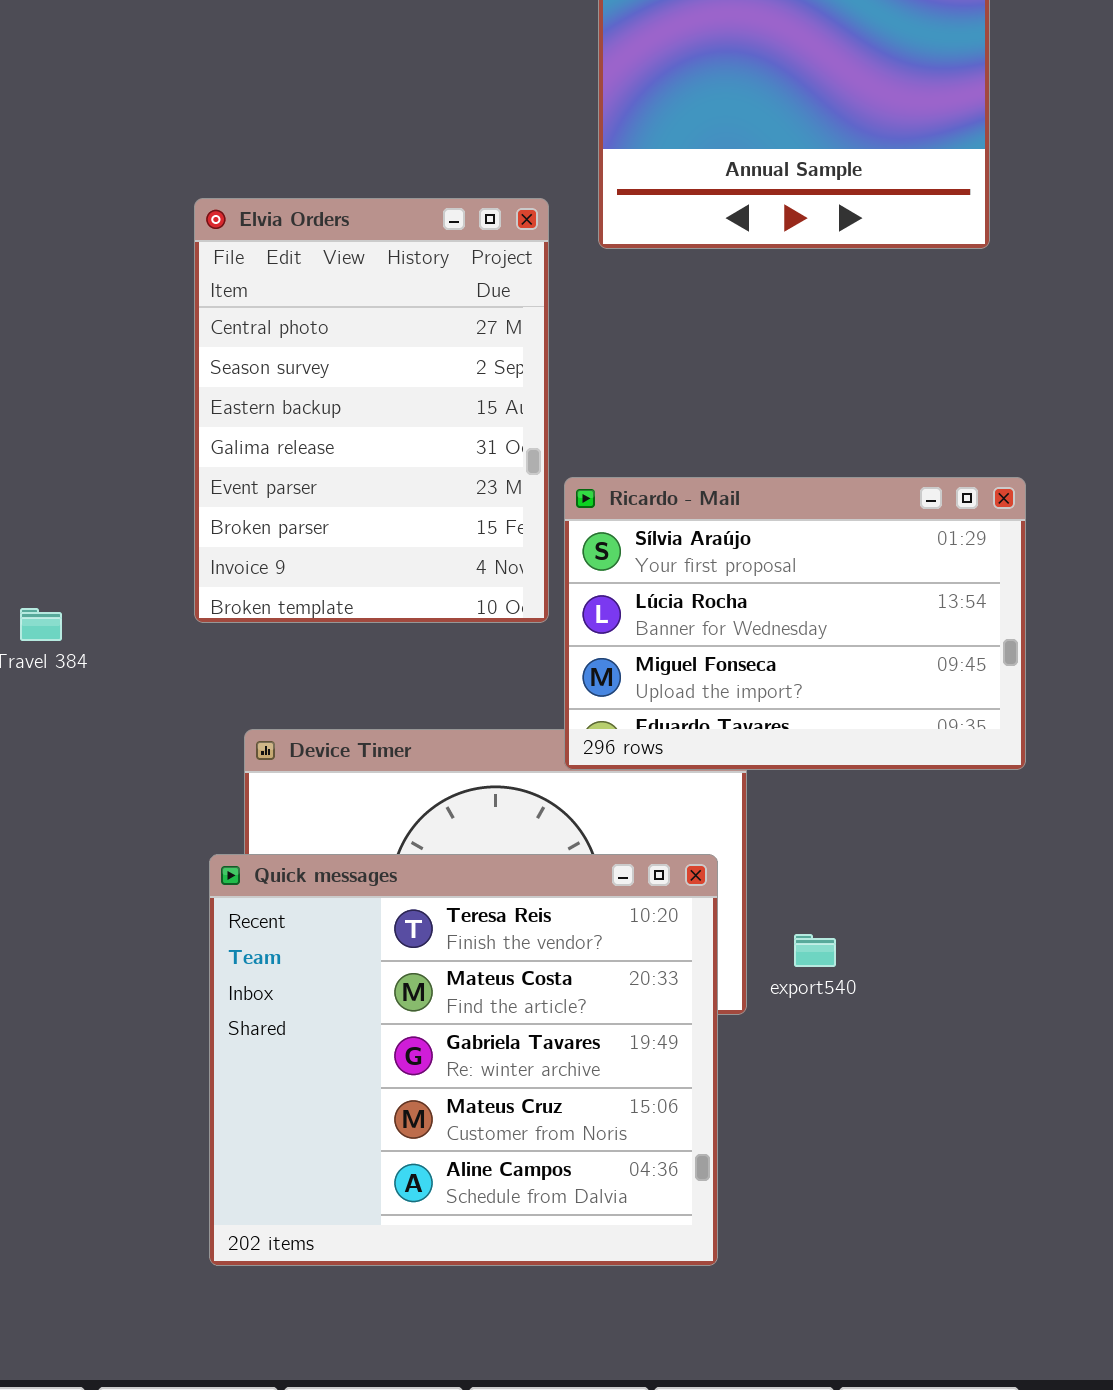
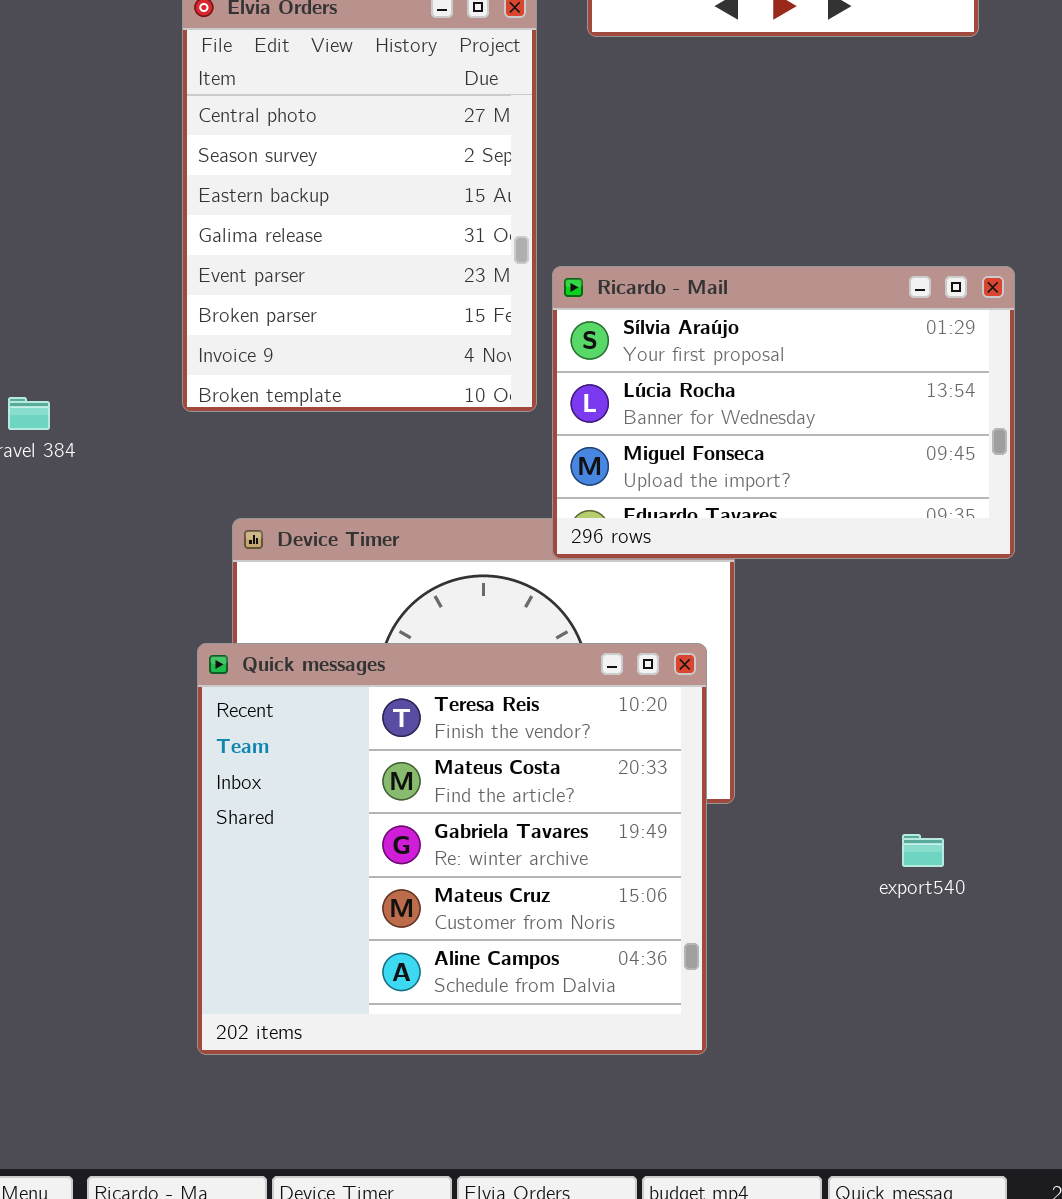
export540: [794,934,836,967] -> [902,834,944,867], moved

